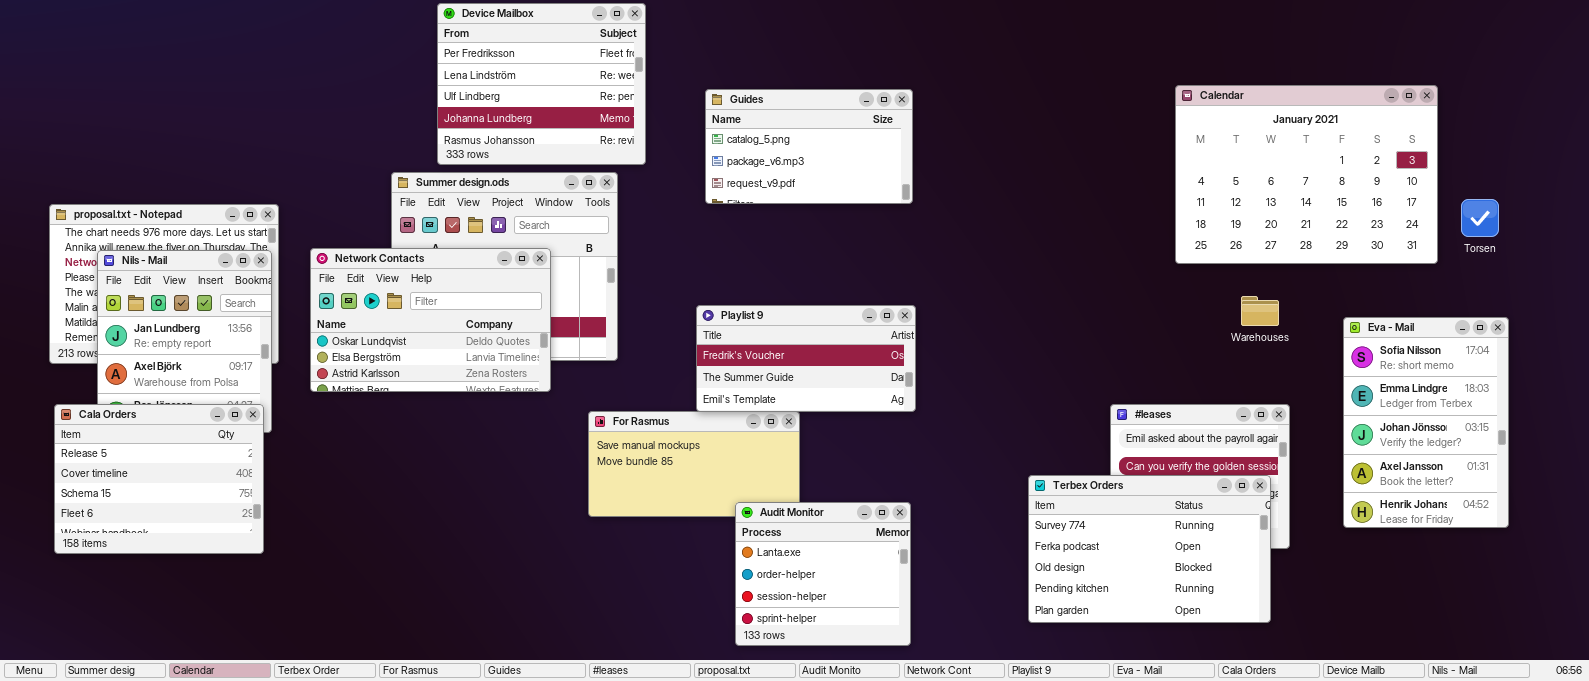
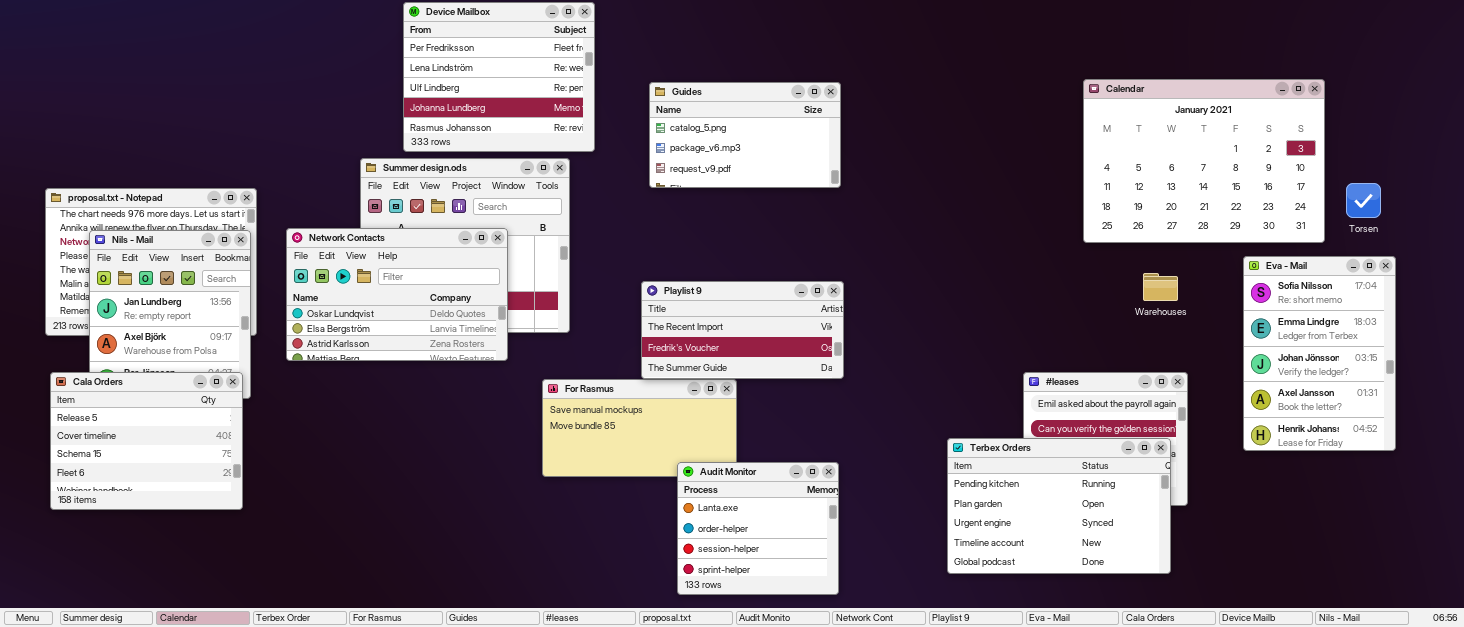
Playlist 9: [696,305,916,412] -> [641,281,844,379], scrolled up 1 row
Eva - Mail: [1343,317,1509,528] -> [1243,256,1396,451], moved
Terbex Orders: [1028,475,1271,623] -> [947,438,1171,574], scrolled down 3 rows

